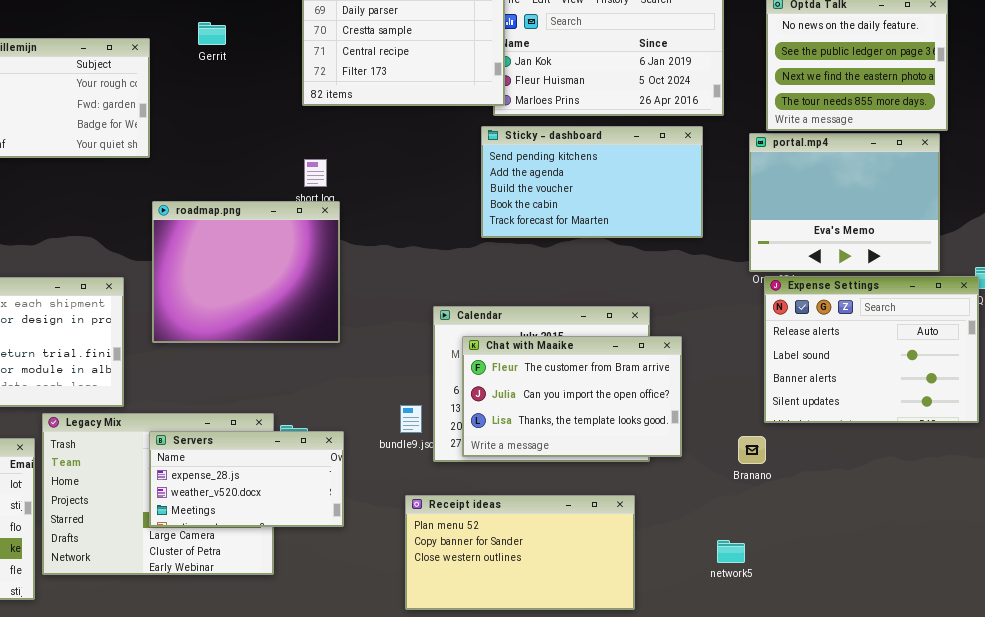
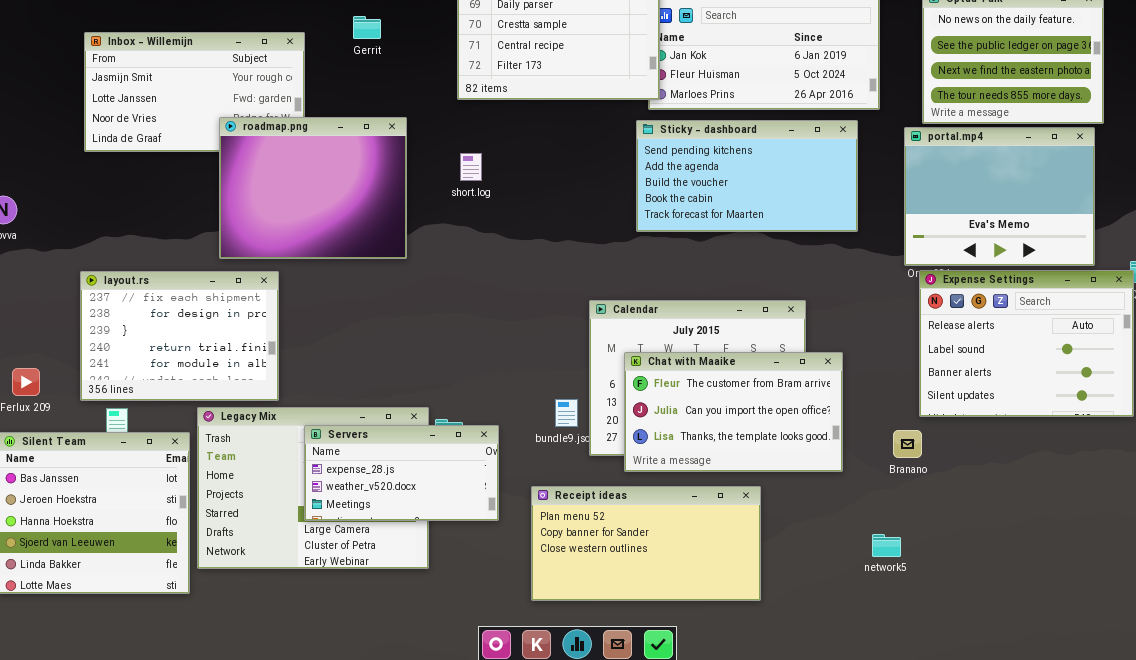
roadmap.png: [152,201,340,343] -> [219,117,407,259], moved
Chat with Maaike: [462,336,682,457] -> [624,352,843,472], moved
Receipt ideas: [405,495,635,610] -> [531,486,761,601], moved

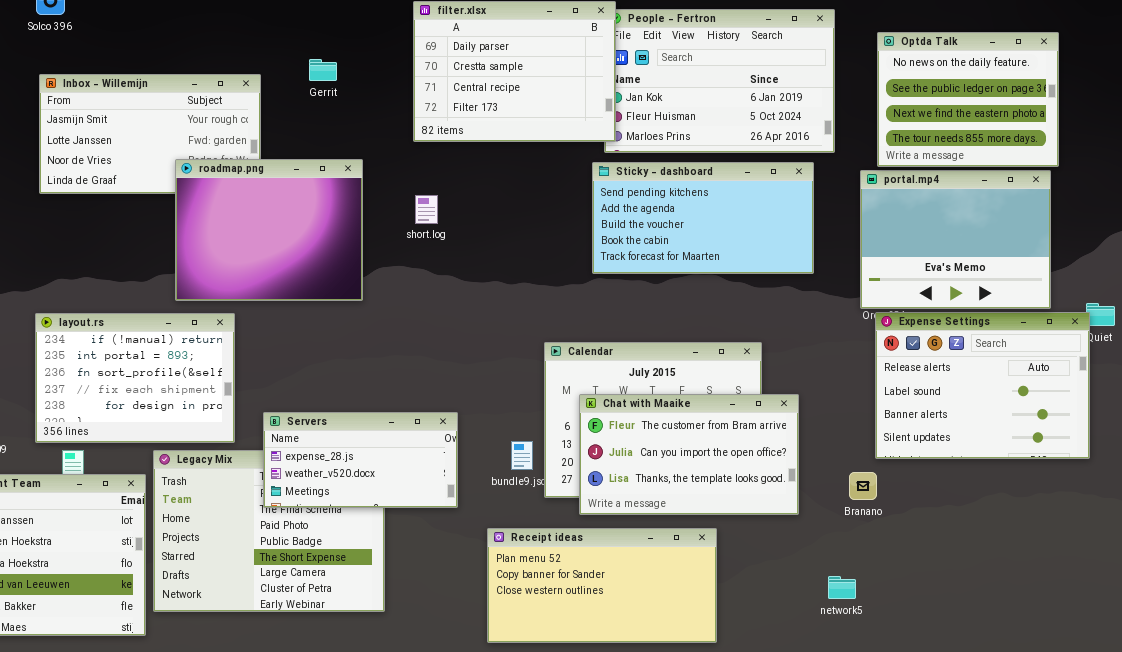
layout.rs: [80,271,279,401] -> [35,313,235,443], scrolled up 3 rows
Servers: [304,425,499,521] -> [263,412,458,508], moved

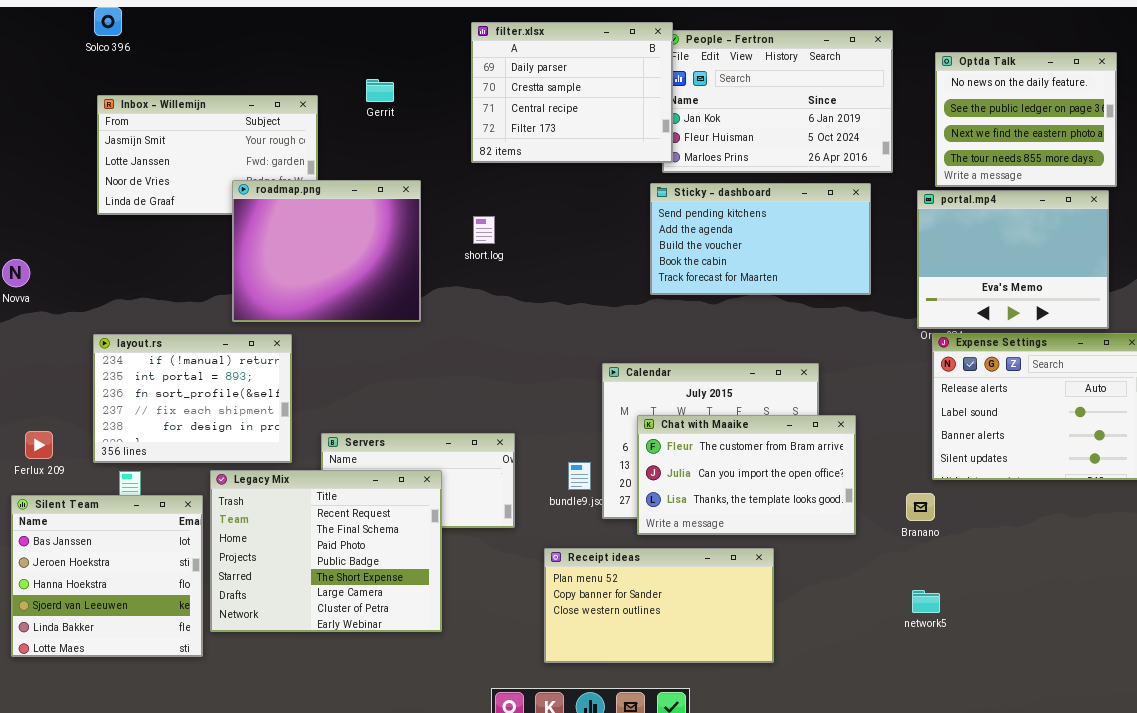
Legacy Mix: [153,450,385,612] -> [210,470,442,632], raised
network5: [828,576,856,599] -> [912,590,940,613], moved

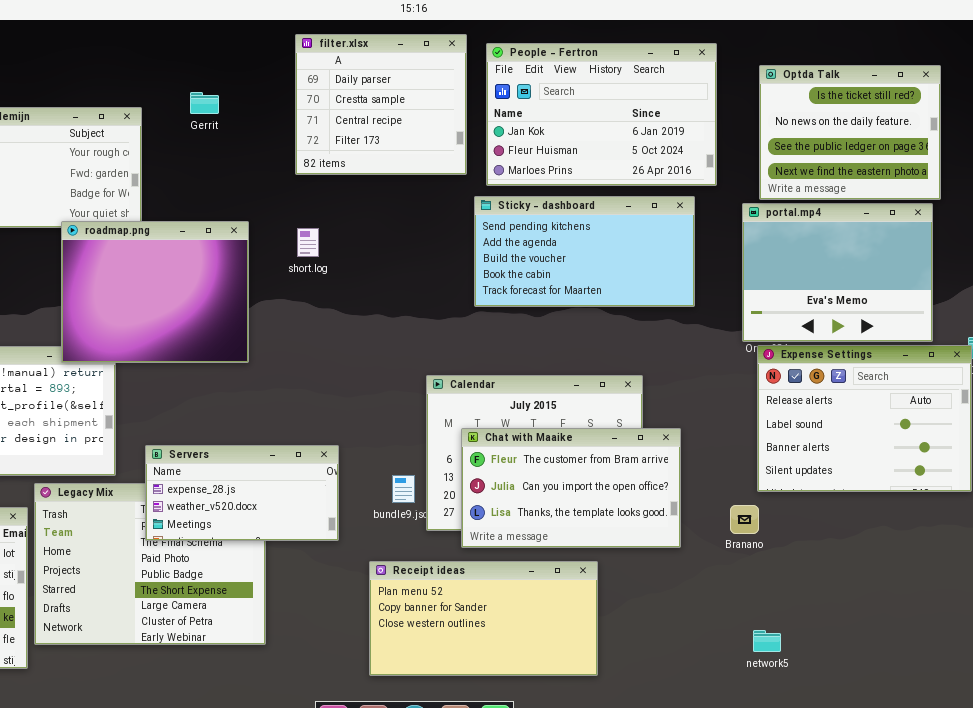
filter.xlsx: [471,22,673,163] -> [295,34,467,175], resized
Optda Talk: [935,52,1117,187] -> [759,65,941,200], scrolled up 1 row
roadmap.png: [232,180,421,322] -> [61,221,249,363], moved
Servers: [321,433,515,528] -> [145,445,339,541], raised
network5: [912,590,940,613] -> [753,630,781,652], moved

